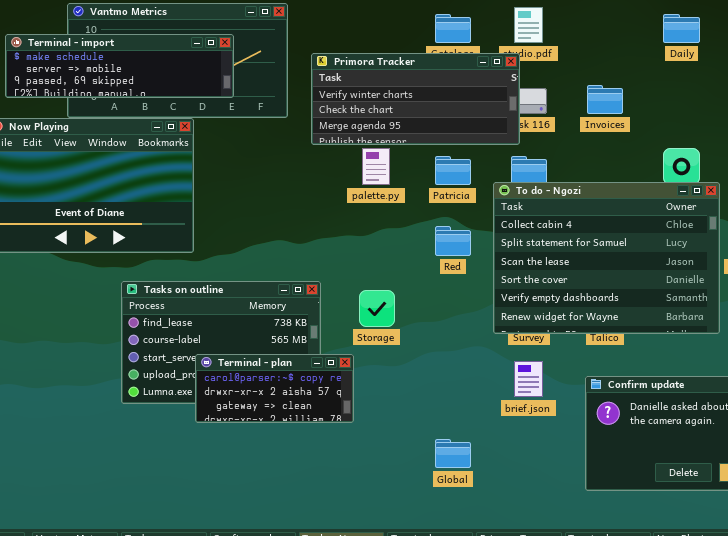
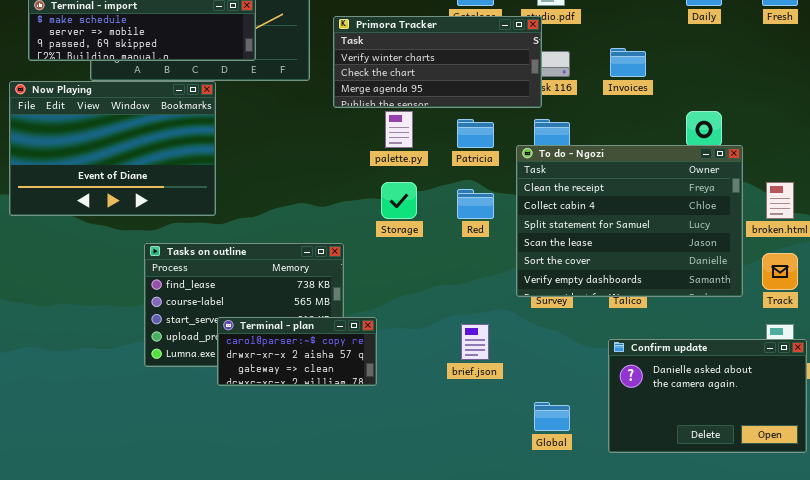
To do - Ngozi: [493,182,720,334] -> [516,145,743,297], scrolled up 1 row
Storage: [359,290,395,327] -> [381,182,417,219], moved
brief.json: [514,361,543,397] -> [461,324,489,360], moved
Global: [435,439,471,468] -> [534,402,570,431], moved

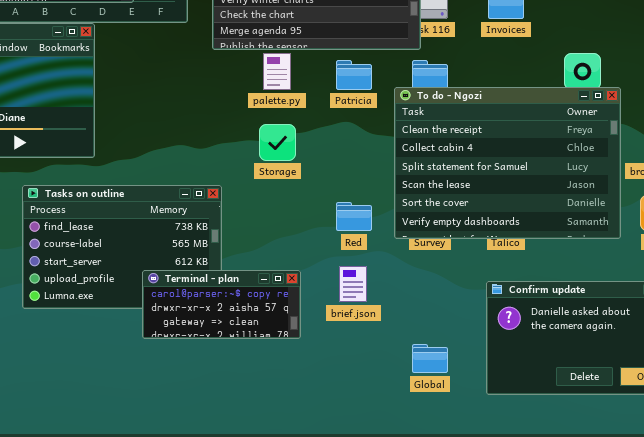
Red: [457,189,494,219] -> [336,202,372,231], moved
Terminal - plan: [217,317,377,386] -> [142,270,301,339], moved

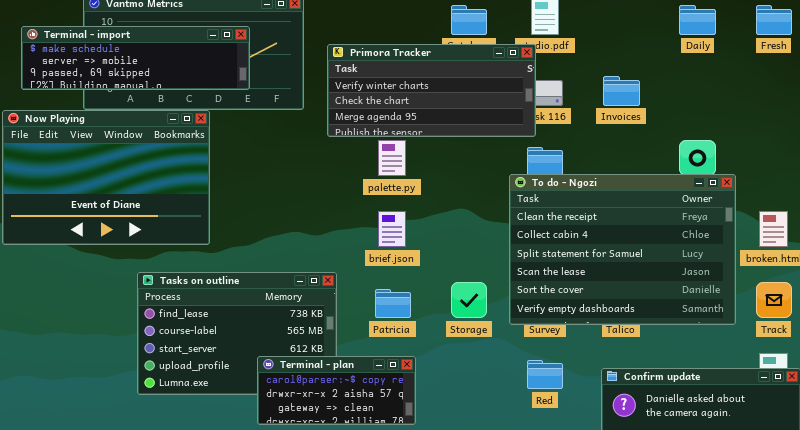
Patricia: [336,60,372,90] -> [375,289,411,318], moved
Storage: [259,124,296,161] -> [451,282,487,318], moved
Red: [336,202,372,231] -> [527,360,563,389], moved
brief.json: [339,266,367,302] -> [378,211,406,247], moved

